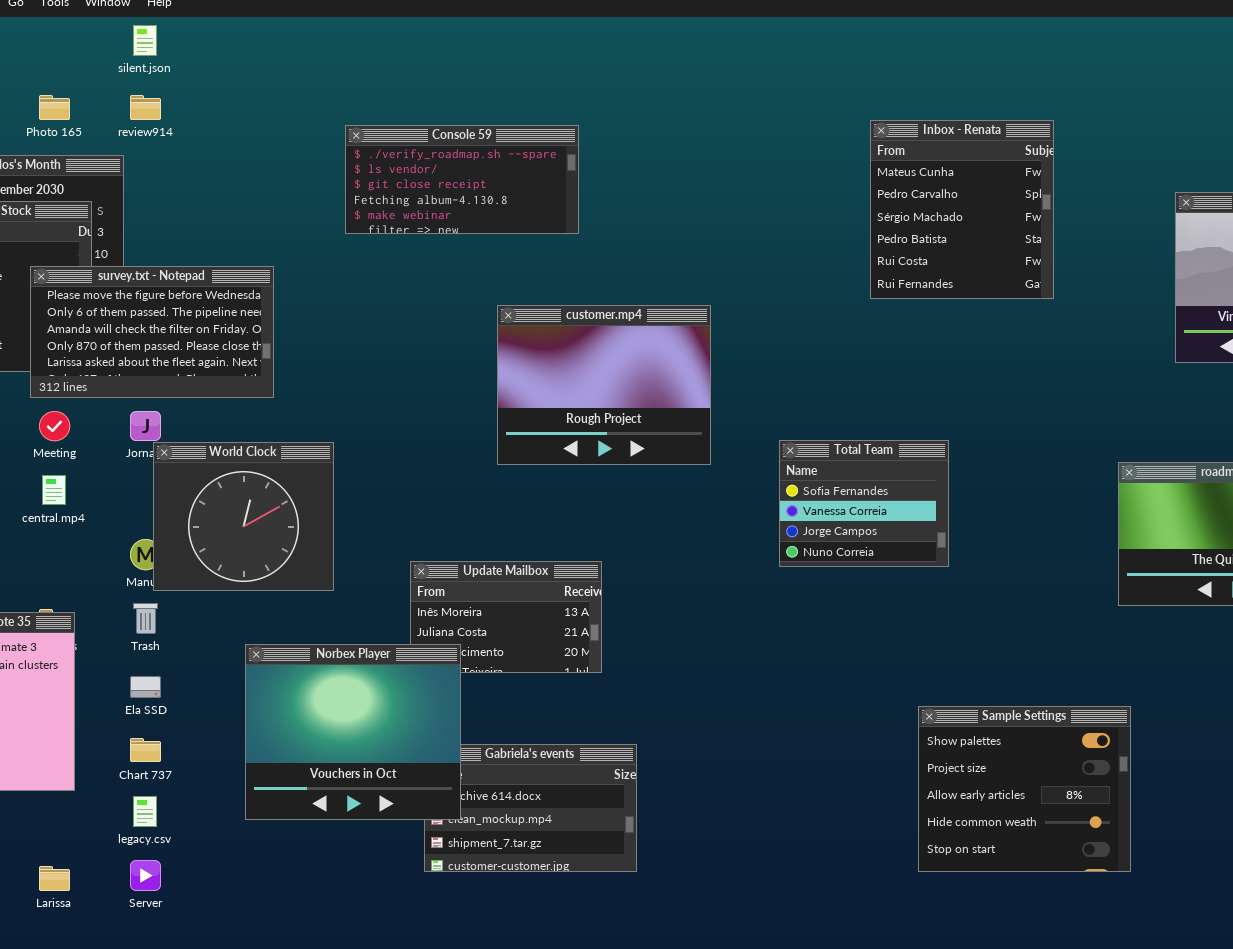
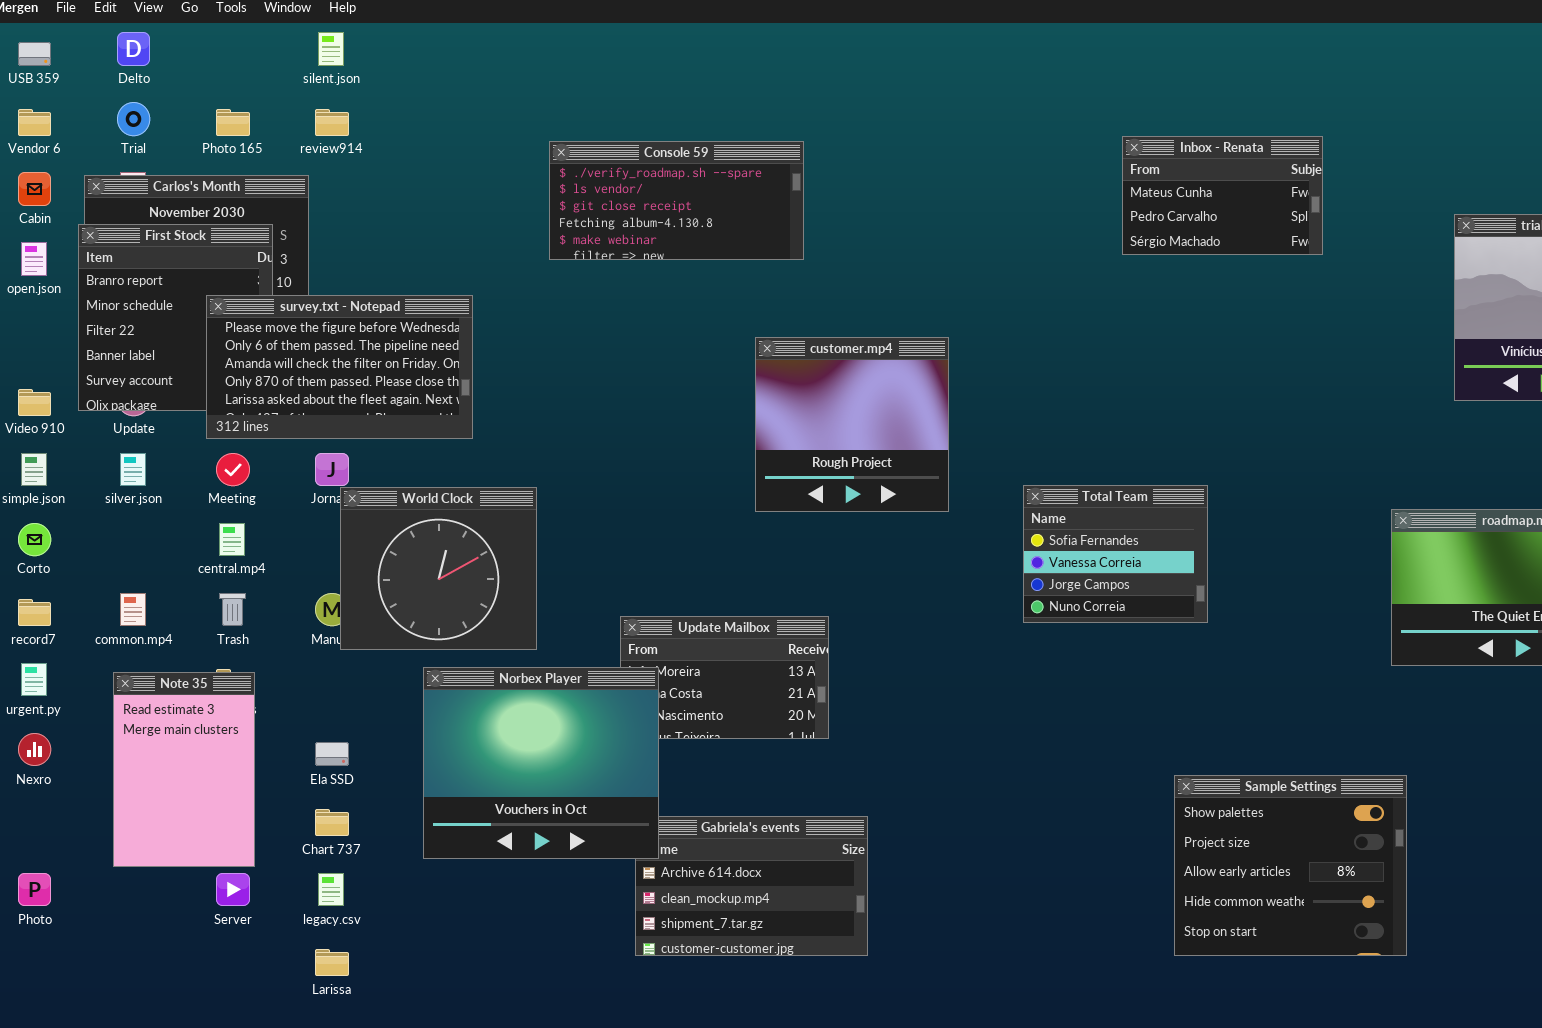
Inbox - Renata: [870,120,1054,299] -> [1122,136,1323,255], resized
customer.mp4: [497,305,711,465] -> [755,337,949,512], resized
Trash: [133,603,158,634] -> [219,593,246,626], moved
Norbex Player: [245,644,461,820] -> [423,667,659,859], moved
Server: [130,860,161,891] -> [216,873,250,906], moved
Larissa: [39,866,70,891] -> [315,949,349,976], moved

